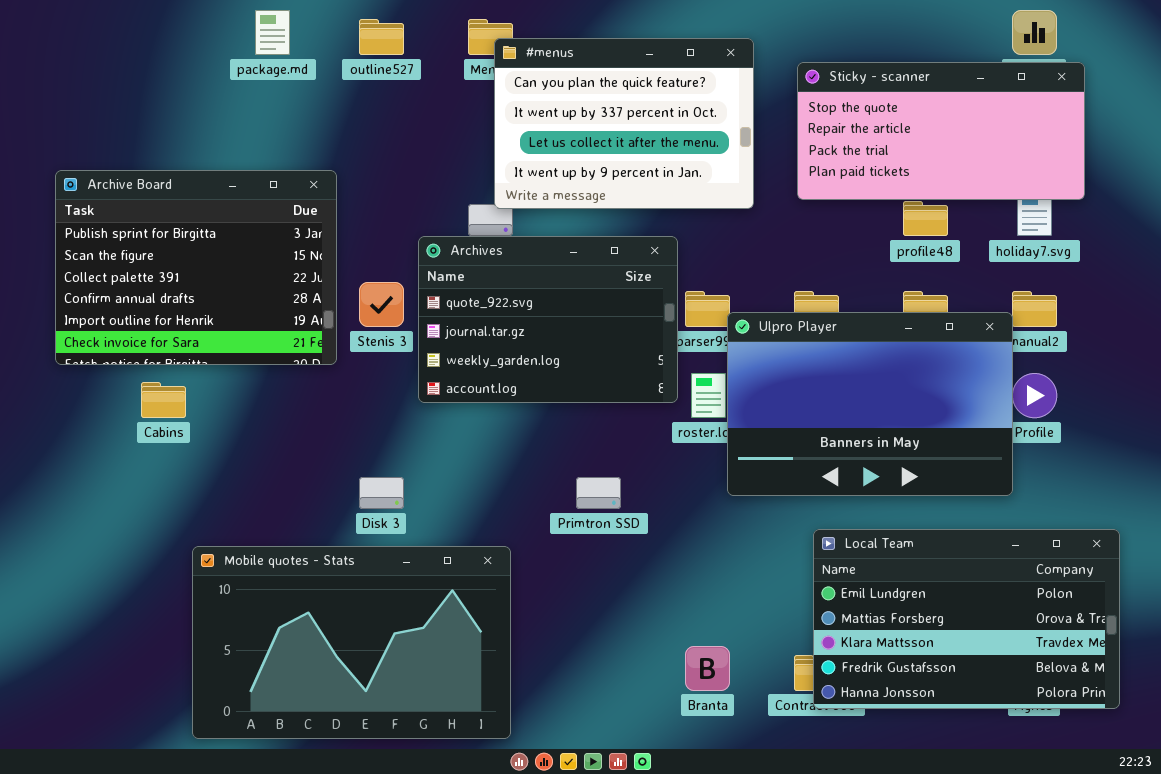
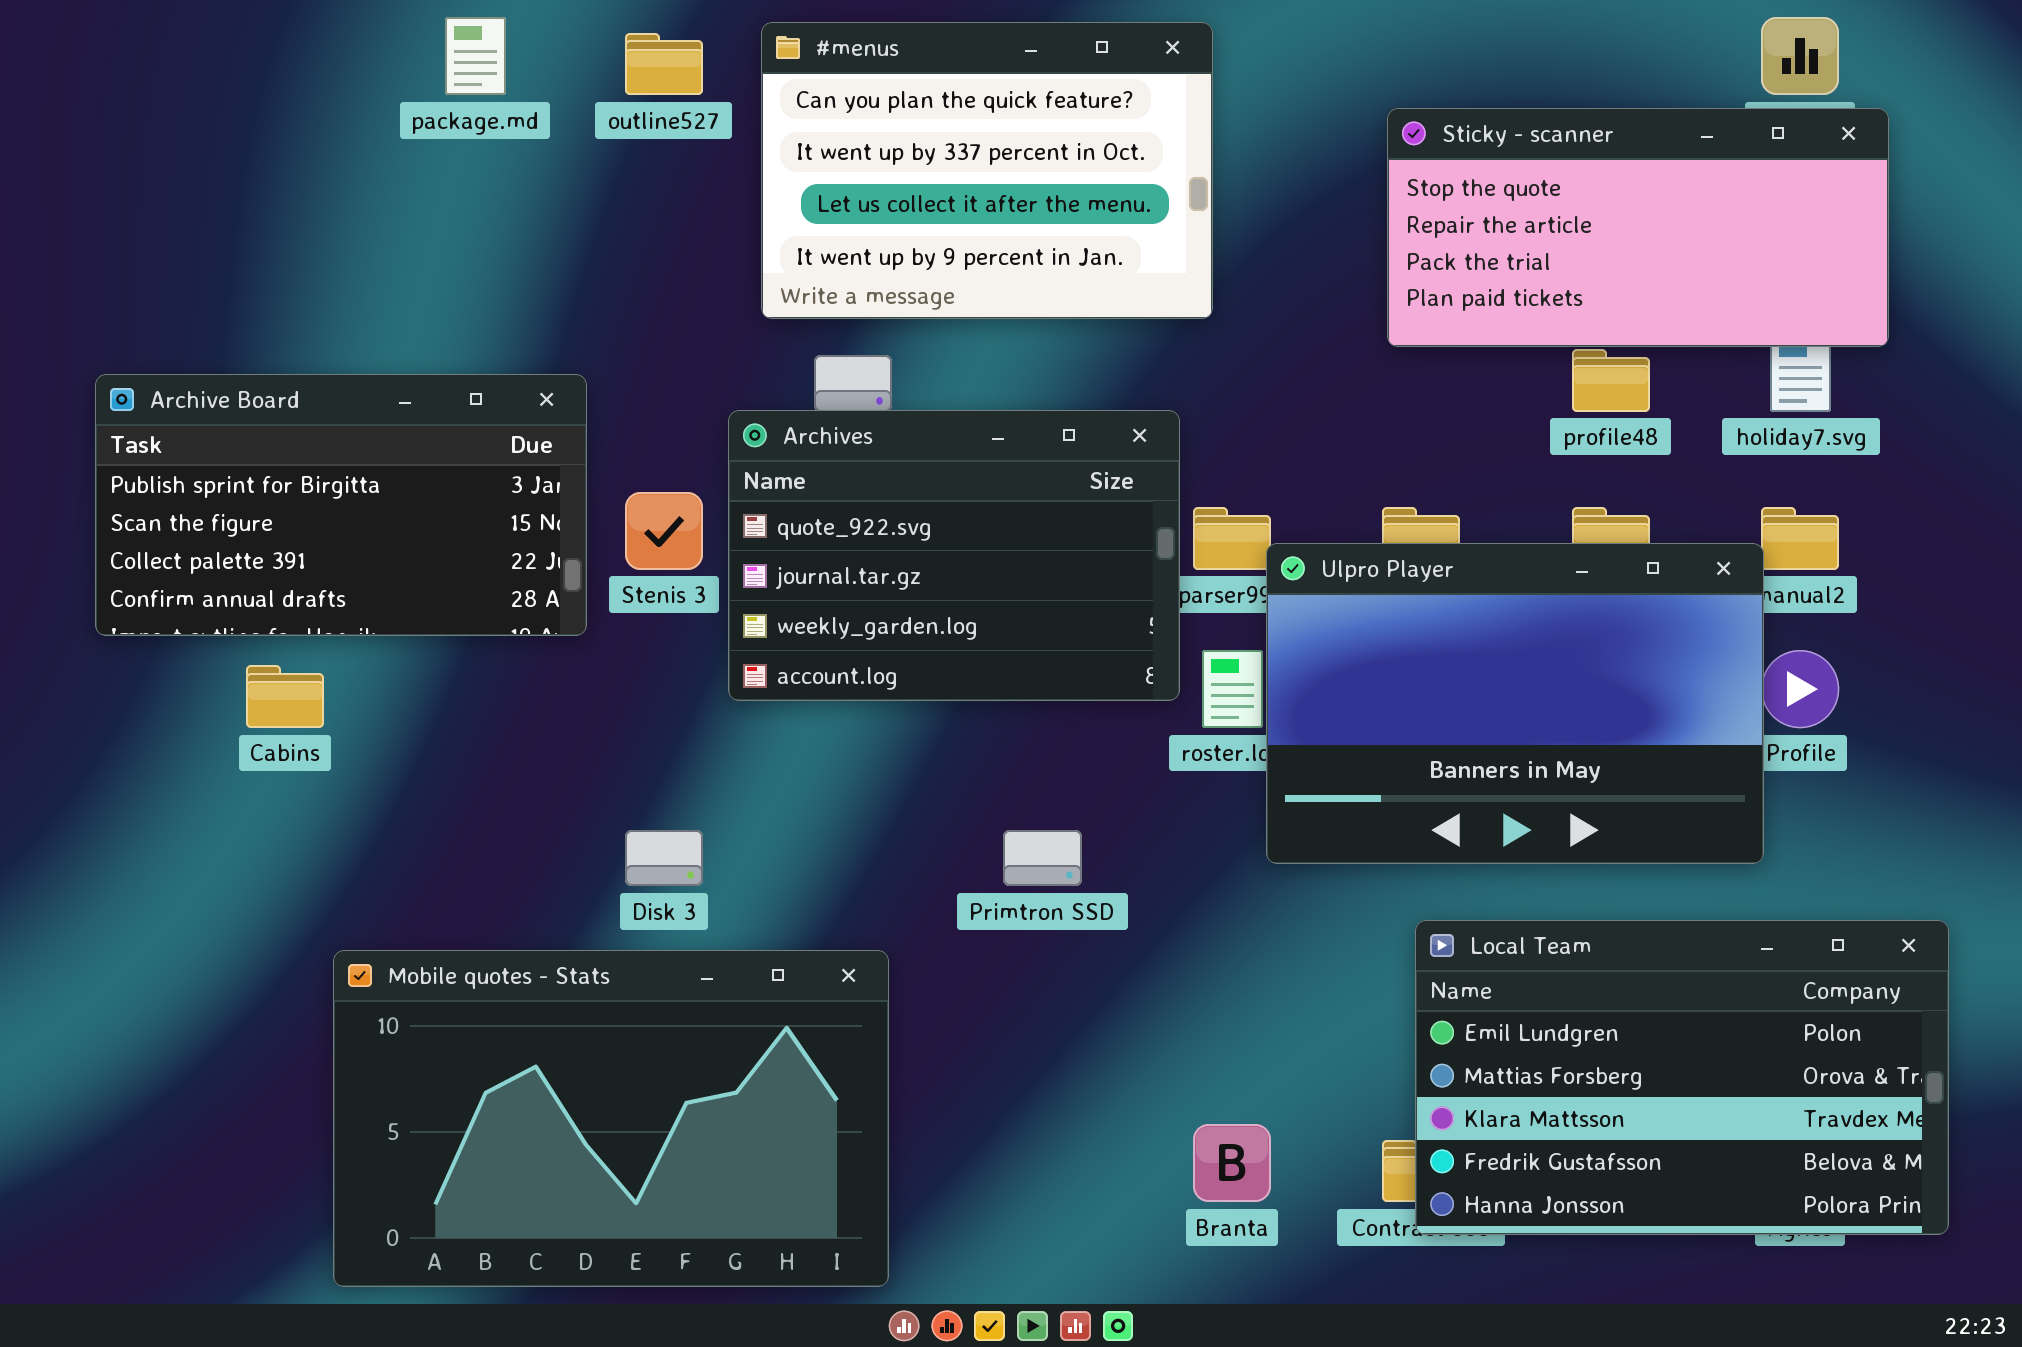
#menus: [494,38,754,209] -> [761,22,1213,319], moved
Archive Board: [55,170,337,365] -> [95,374,587,636], resized

